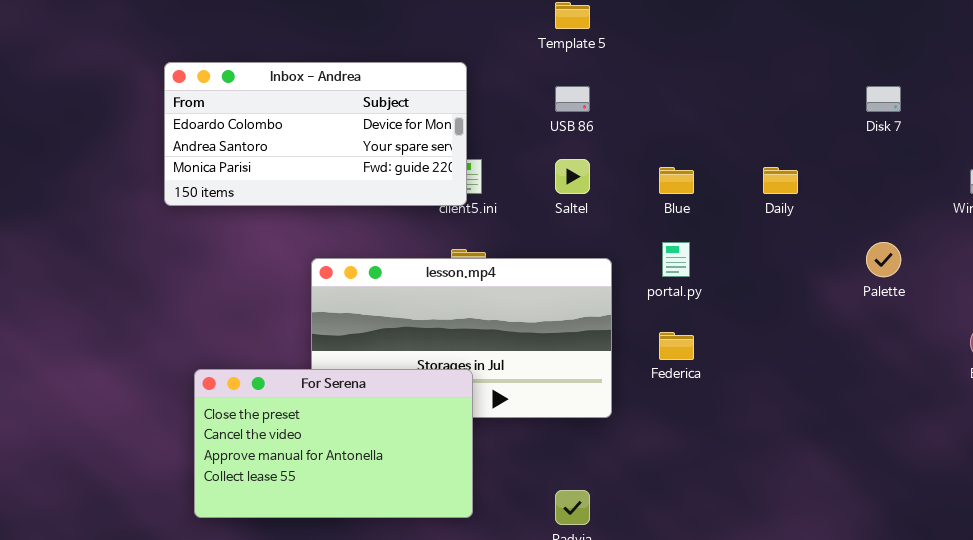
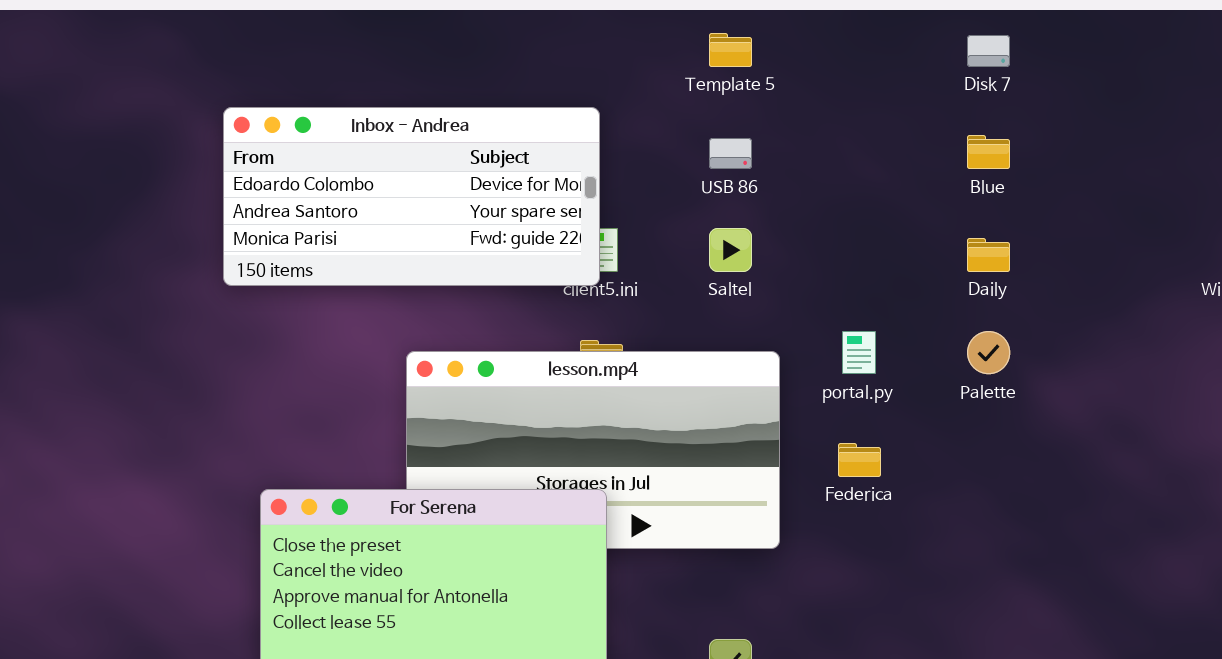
Disk 7: [866,86,901,112] -> [967,35,1010,67], moved
Blue: [659,167,694,194] -> [967,135,1010,169], moved
Palette: [866,242,901,277] -> [967,331,1010,374], moved

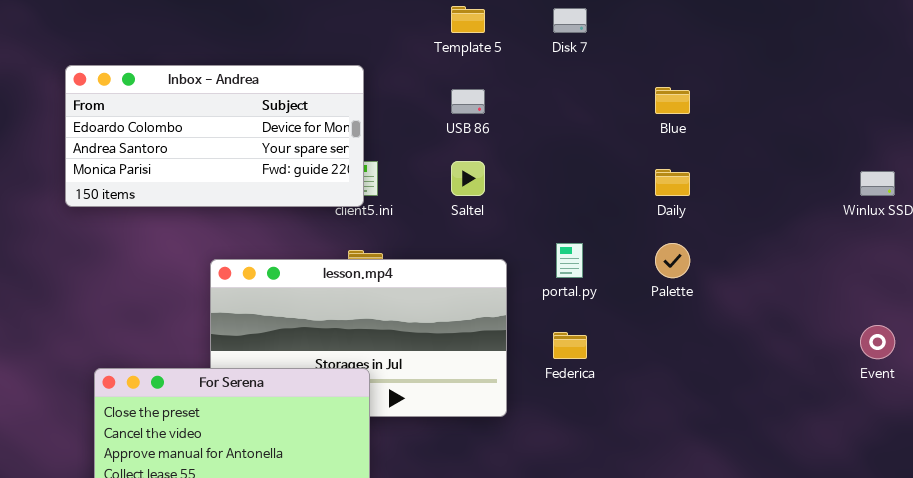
Disk 7: [967,35,1010,67] -> [553,8,587,33], moved

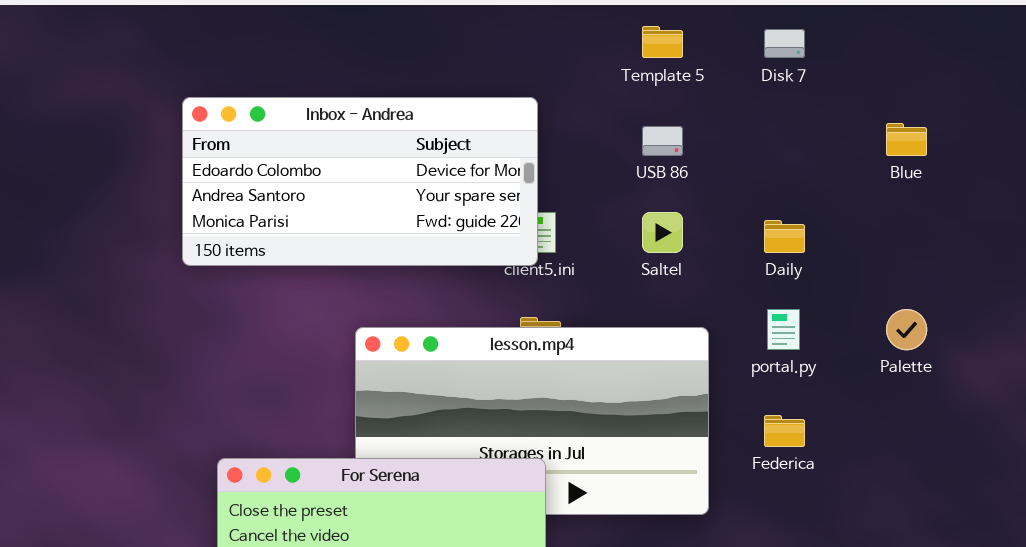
Daily: [655,169,690,196] -> [764,220,805,253], moved

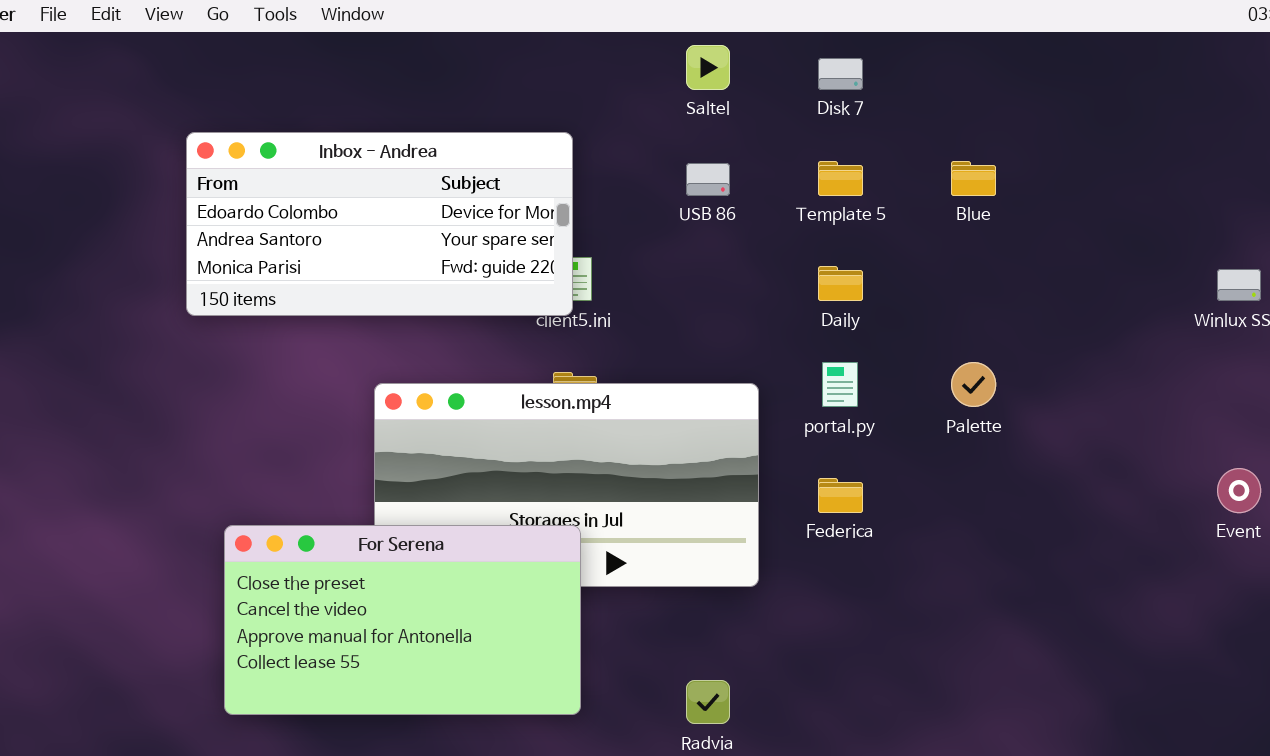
Template 5: [642,26,683,58] -> [818,161,863,196], moved
Saltel: [642,212,683,253] -> [686,45,730,90], moved

